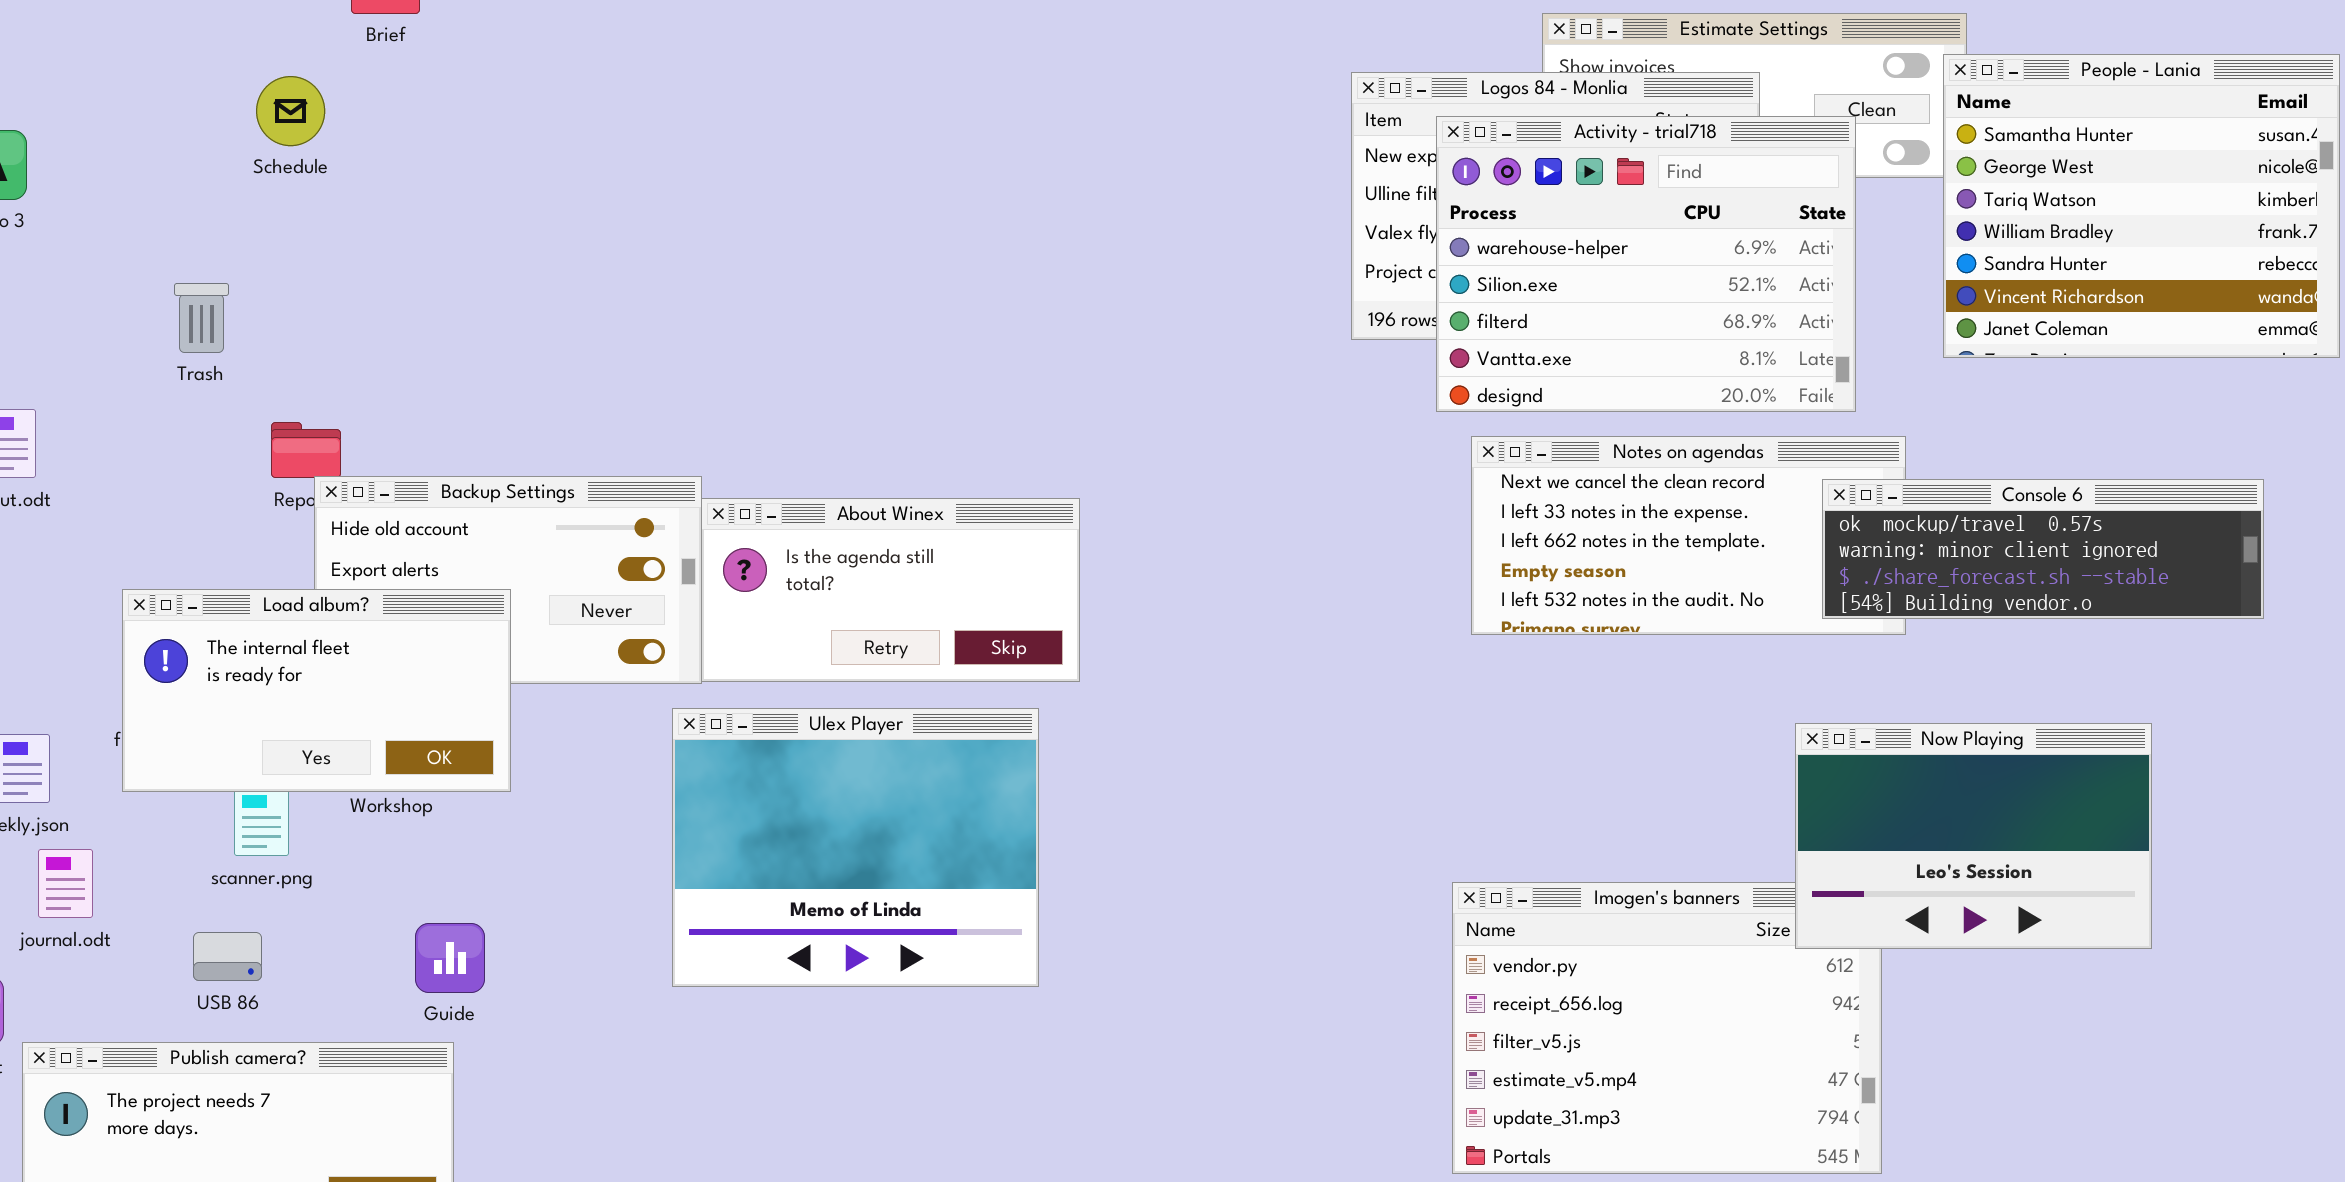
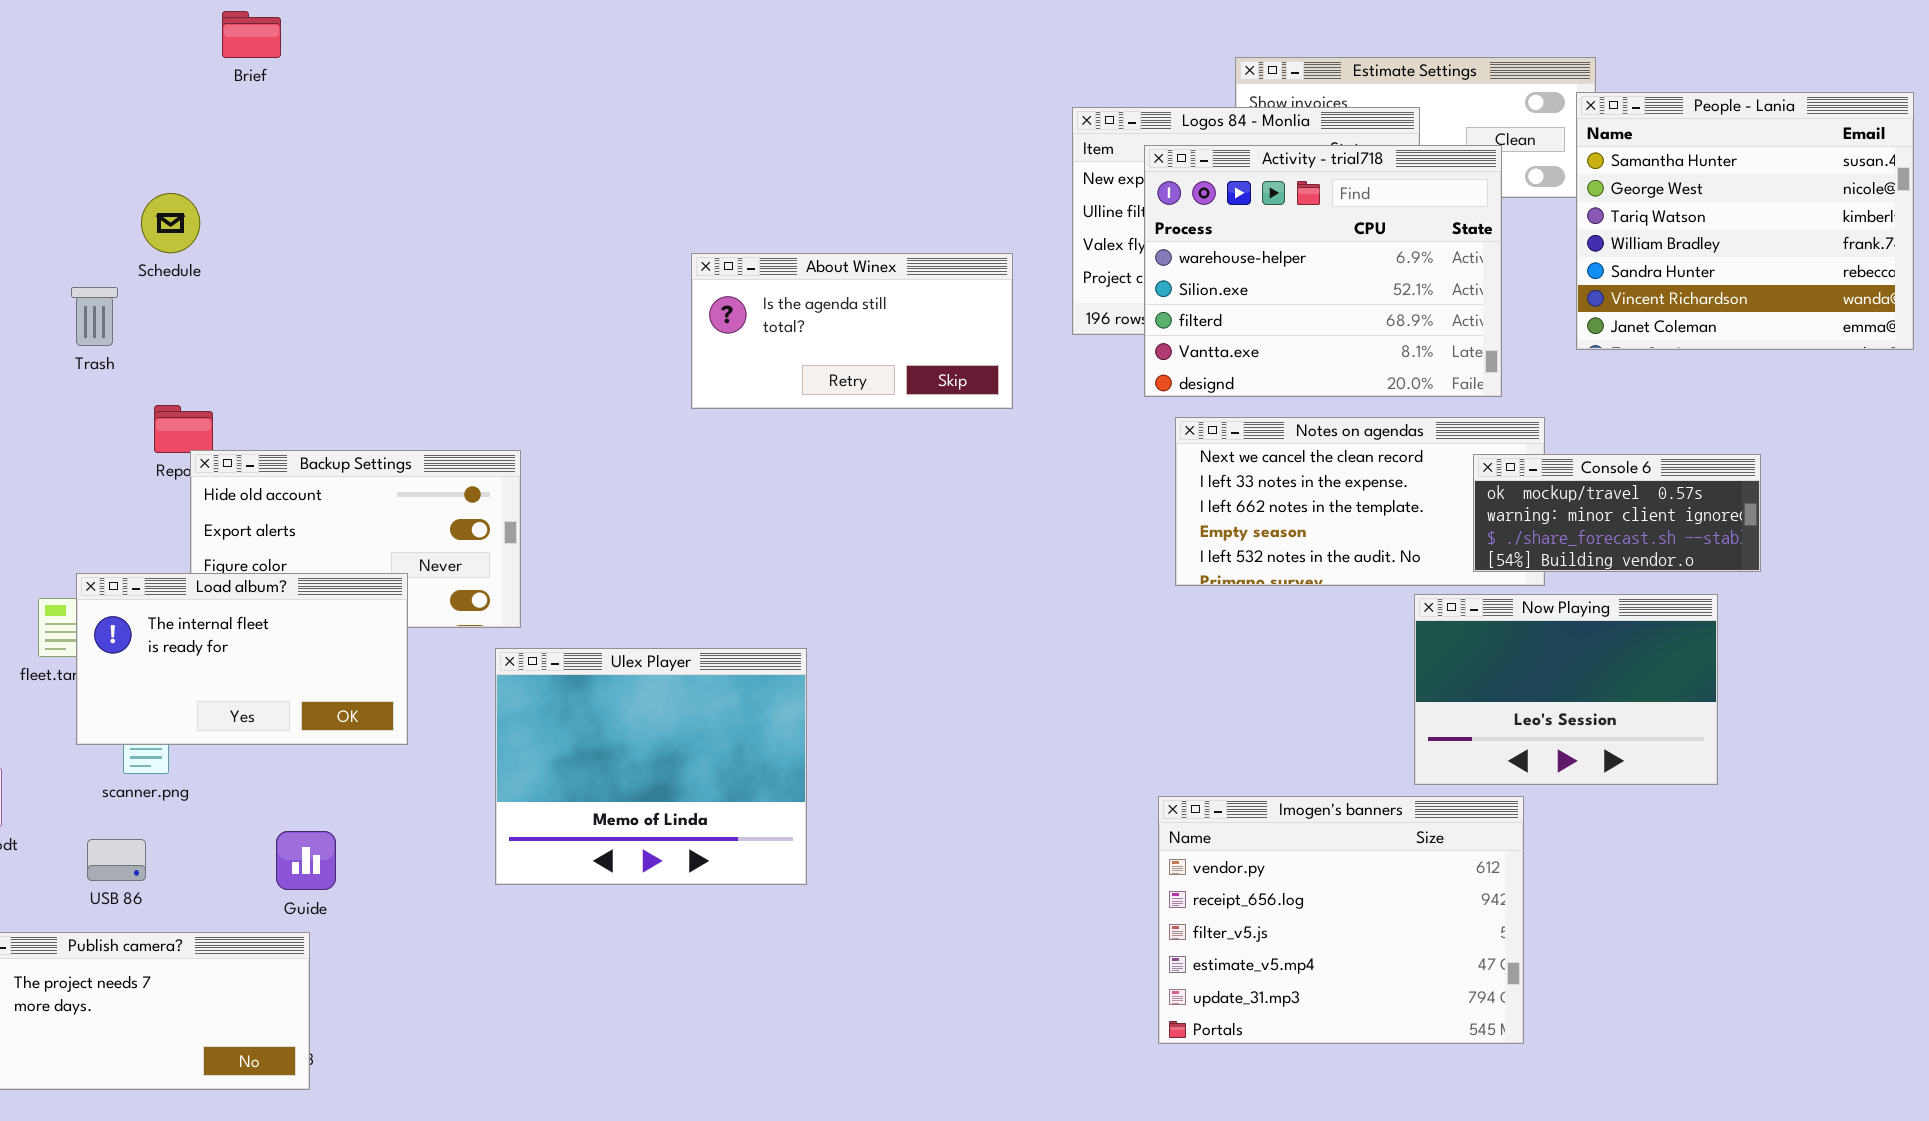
Schedule: [256,76,325,146] -> [141,193,200,253], moved
Console 6: [1822,479,2264,619] -> [1473,454,1761,572], resized
About Winex: [701,498,1080,682] -> [691,253,1013,409], moved
Load album?: [122,589,511,792] -> [76,573,408,745], moved
Now Playing: [1795,723,2152,949] -> [1414,594,1718,785], moved

